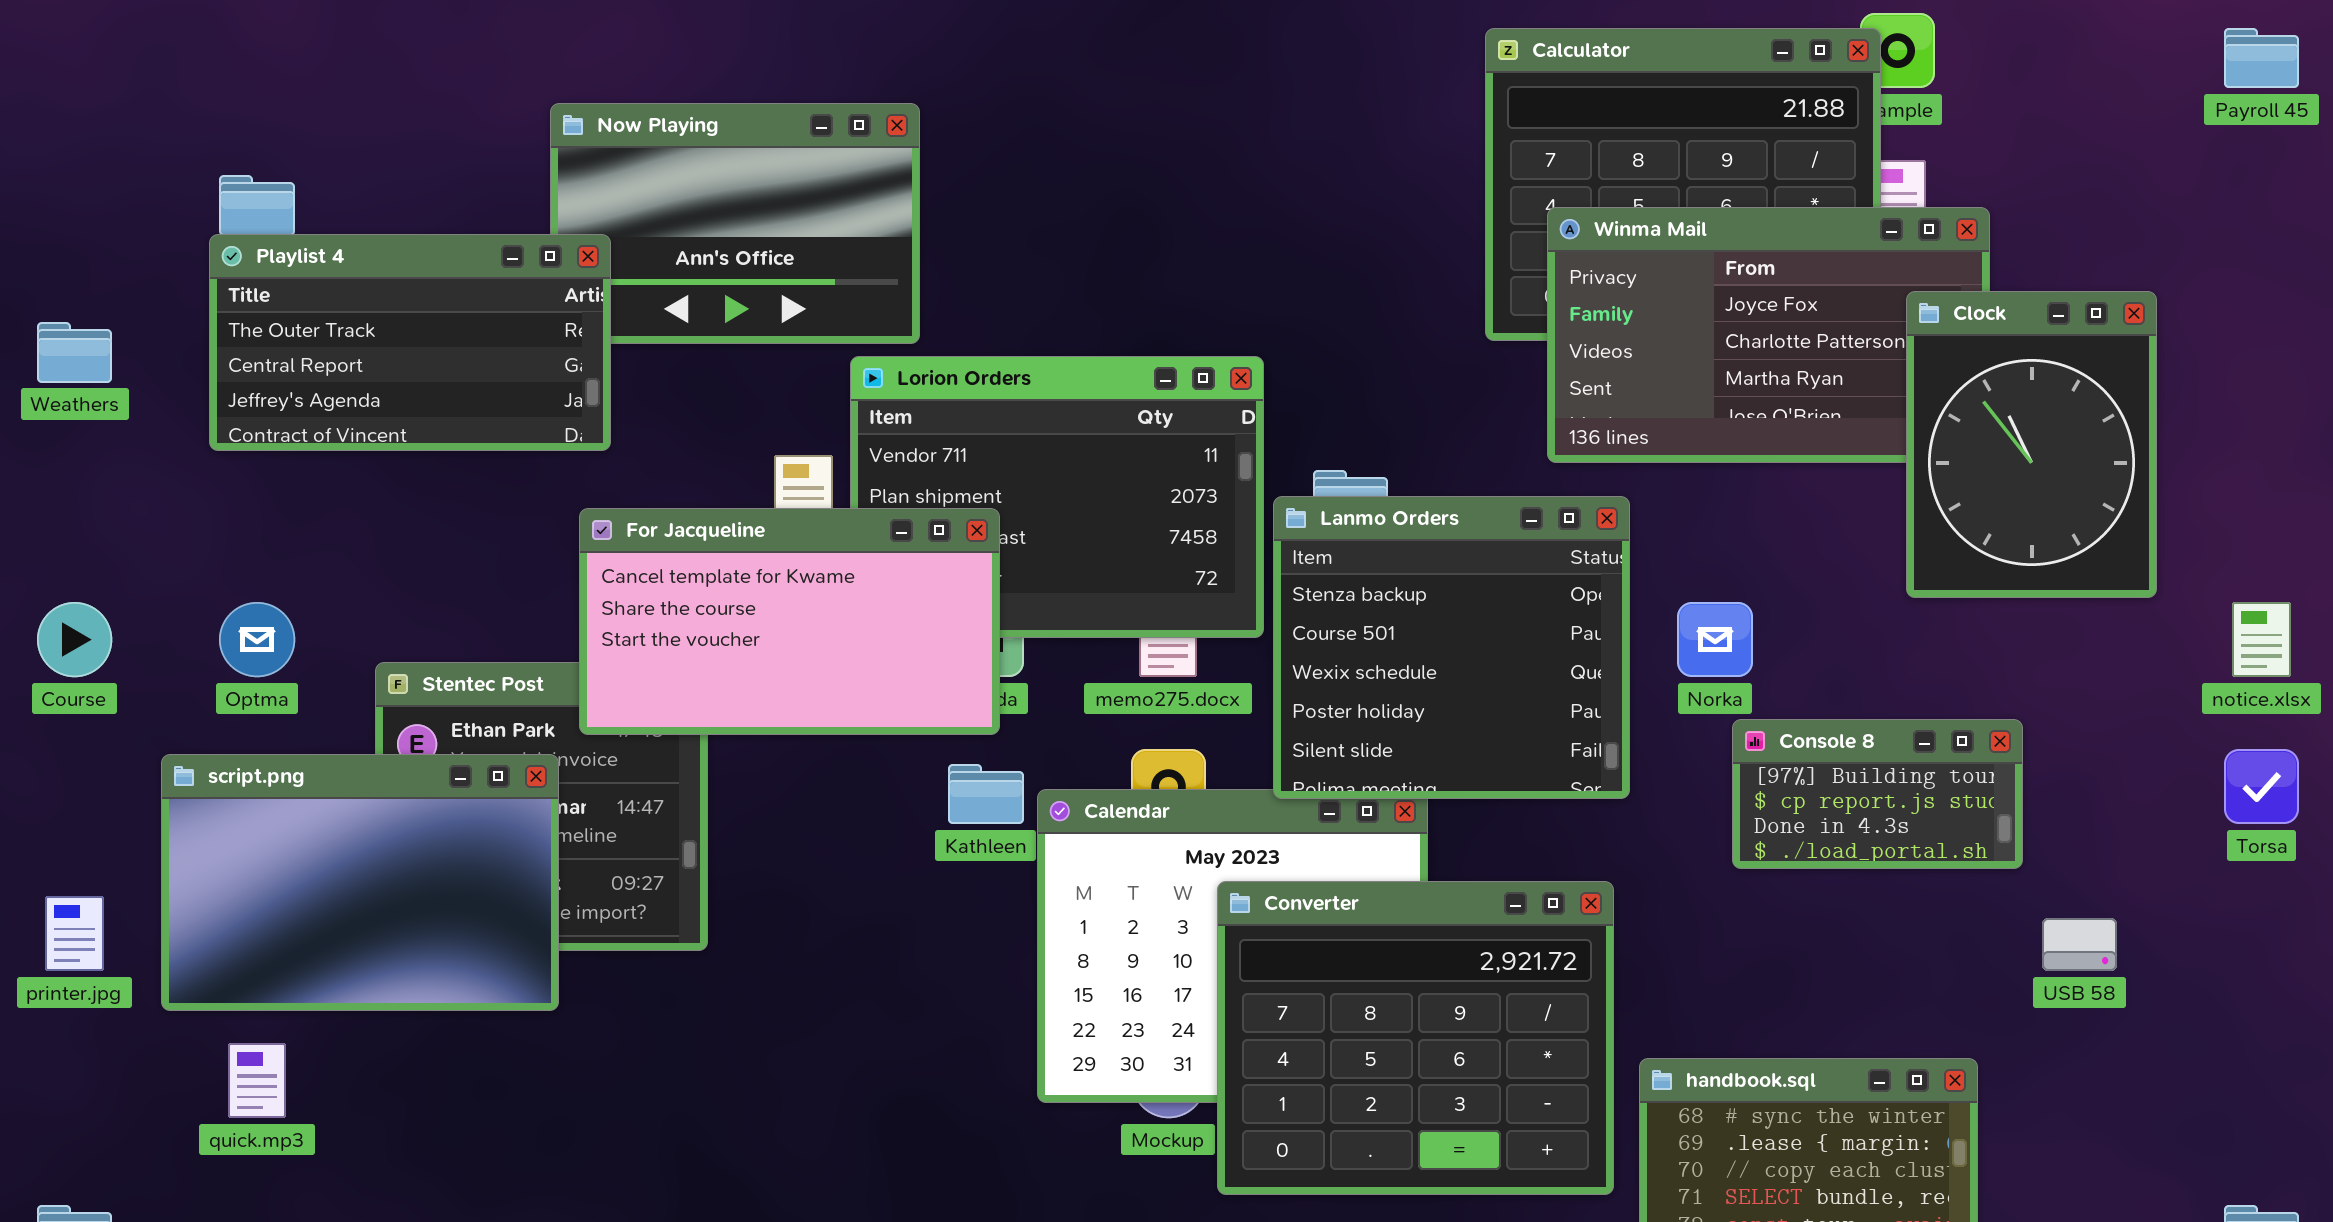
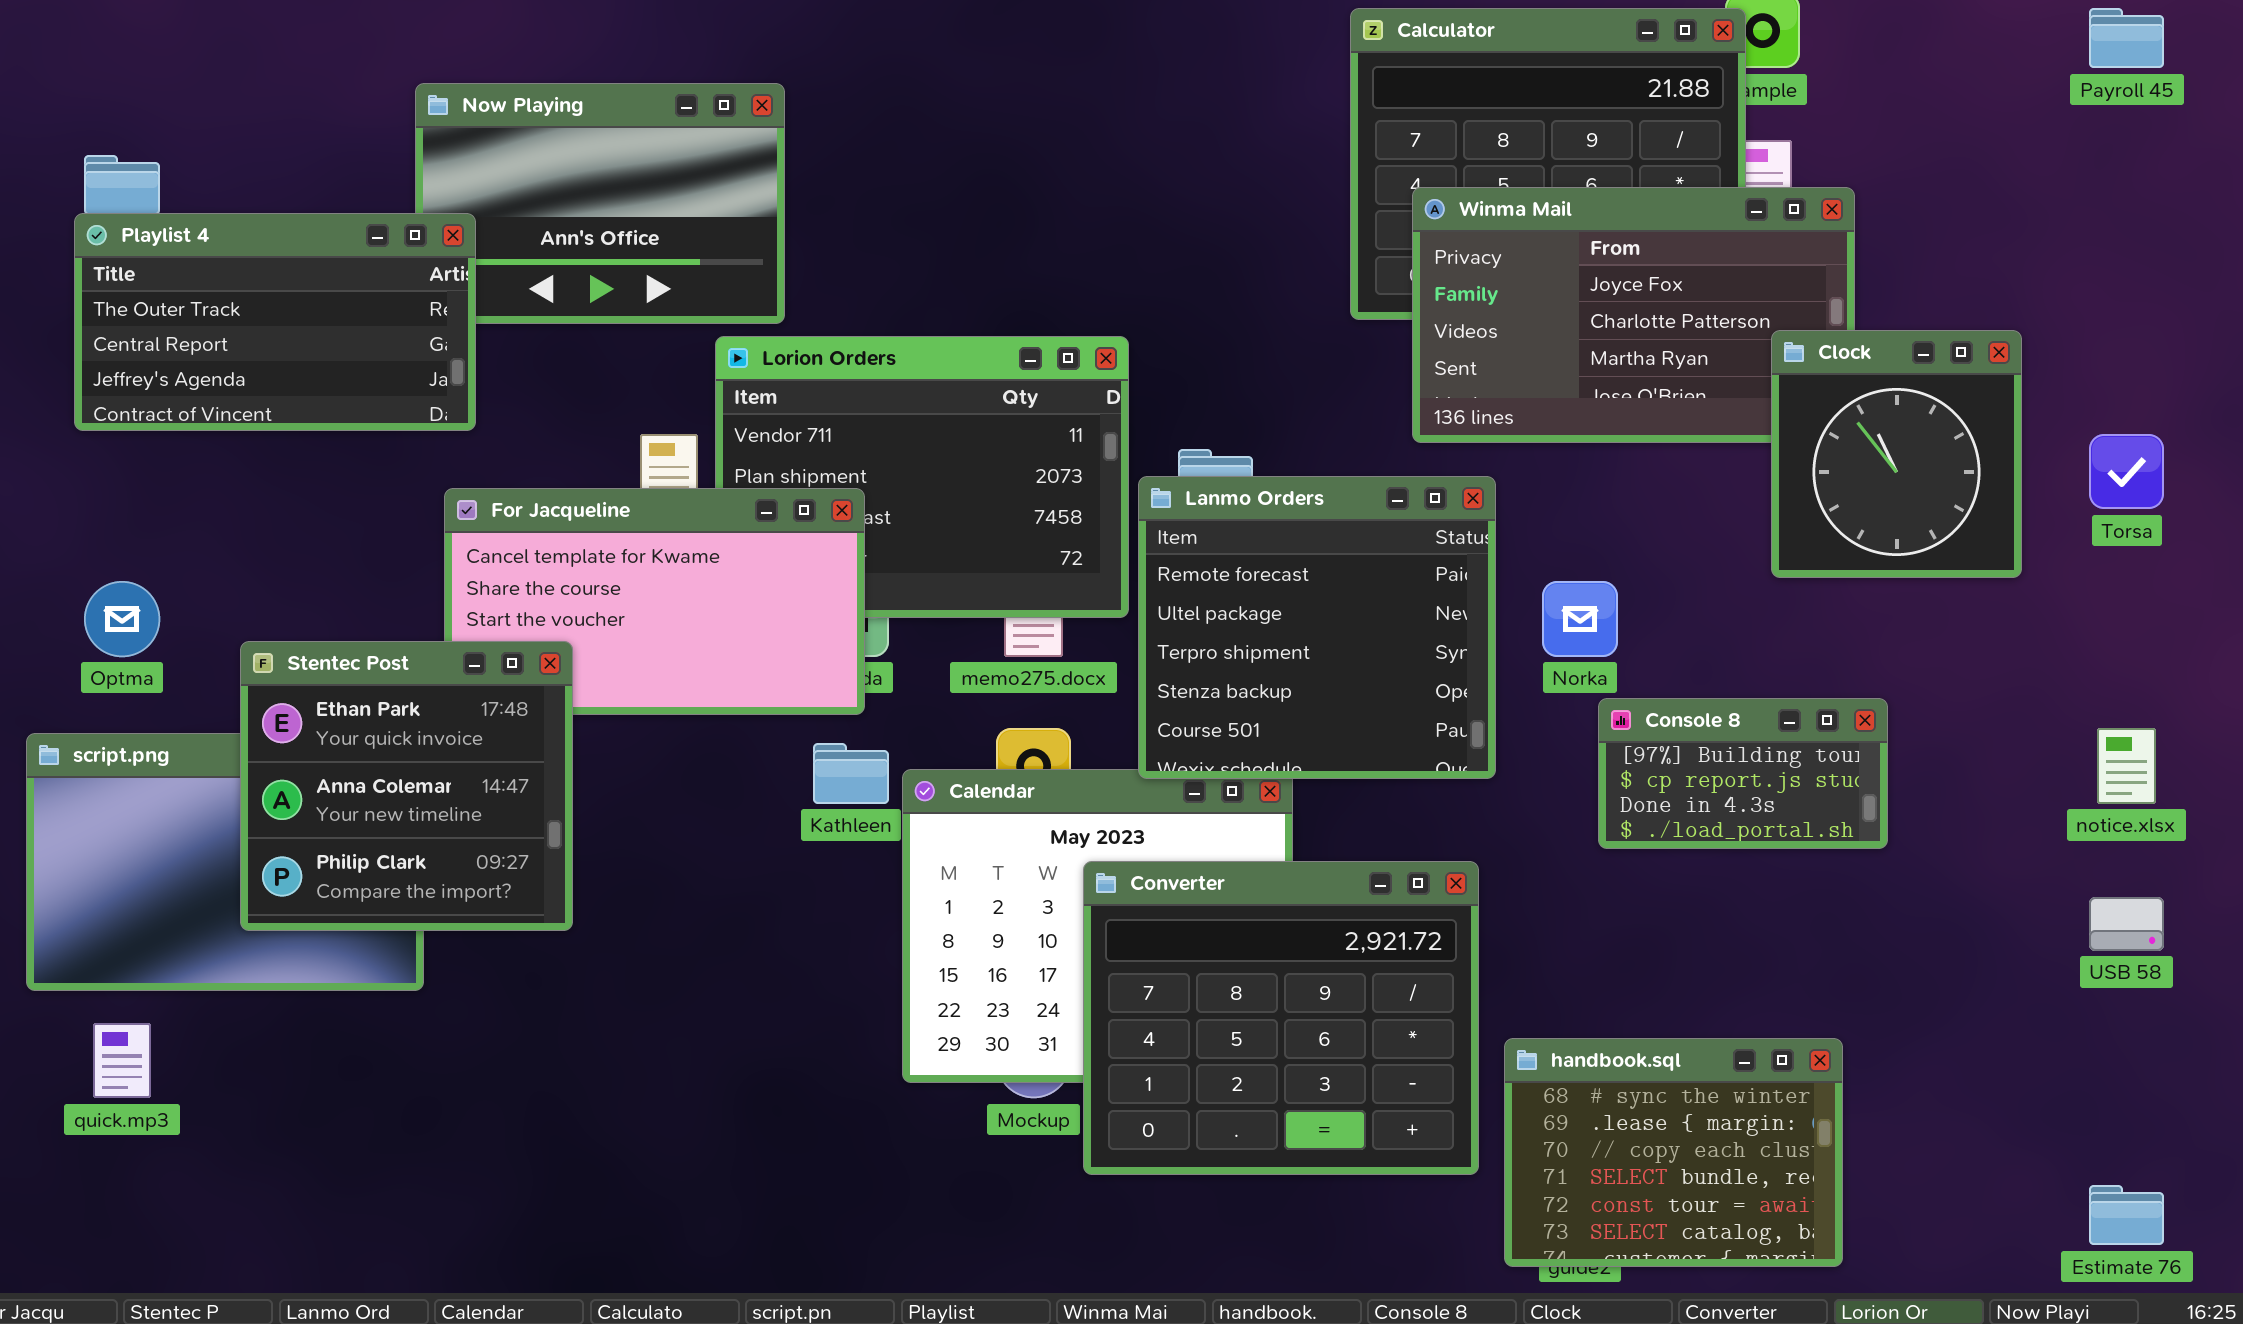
Clock: [1906,291,2157,598] -> [1771,330,2022,578], resized
Lanmo Orders: [1273,496,1630,799] -> [1138,476,1496,779], scrolled up 3 rows
notice.xlsx: [2232,602,2291,677] -> [2097,728,2156,804], moved
Stentec Post: [375,662,708,951] -> [240,641,573,931], raised
Torsa: [2224,749,2299,824] -> [2089,434,2164,509], moved
USB 58: [2042,918,2117,971] -> [2089,897,2164,951], moved

